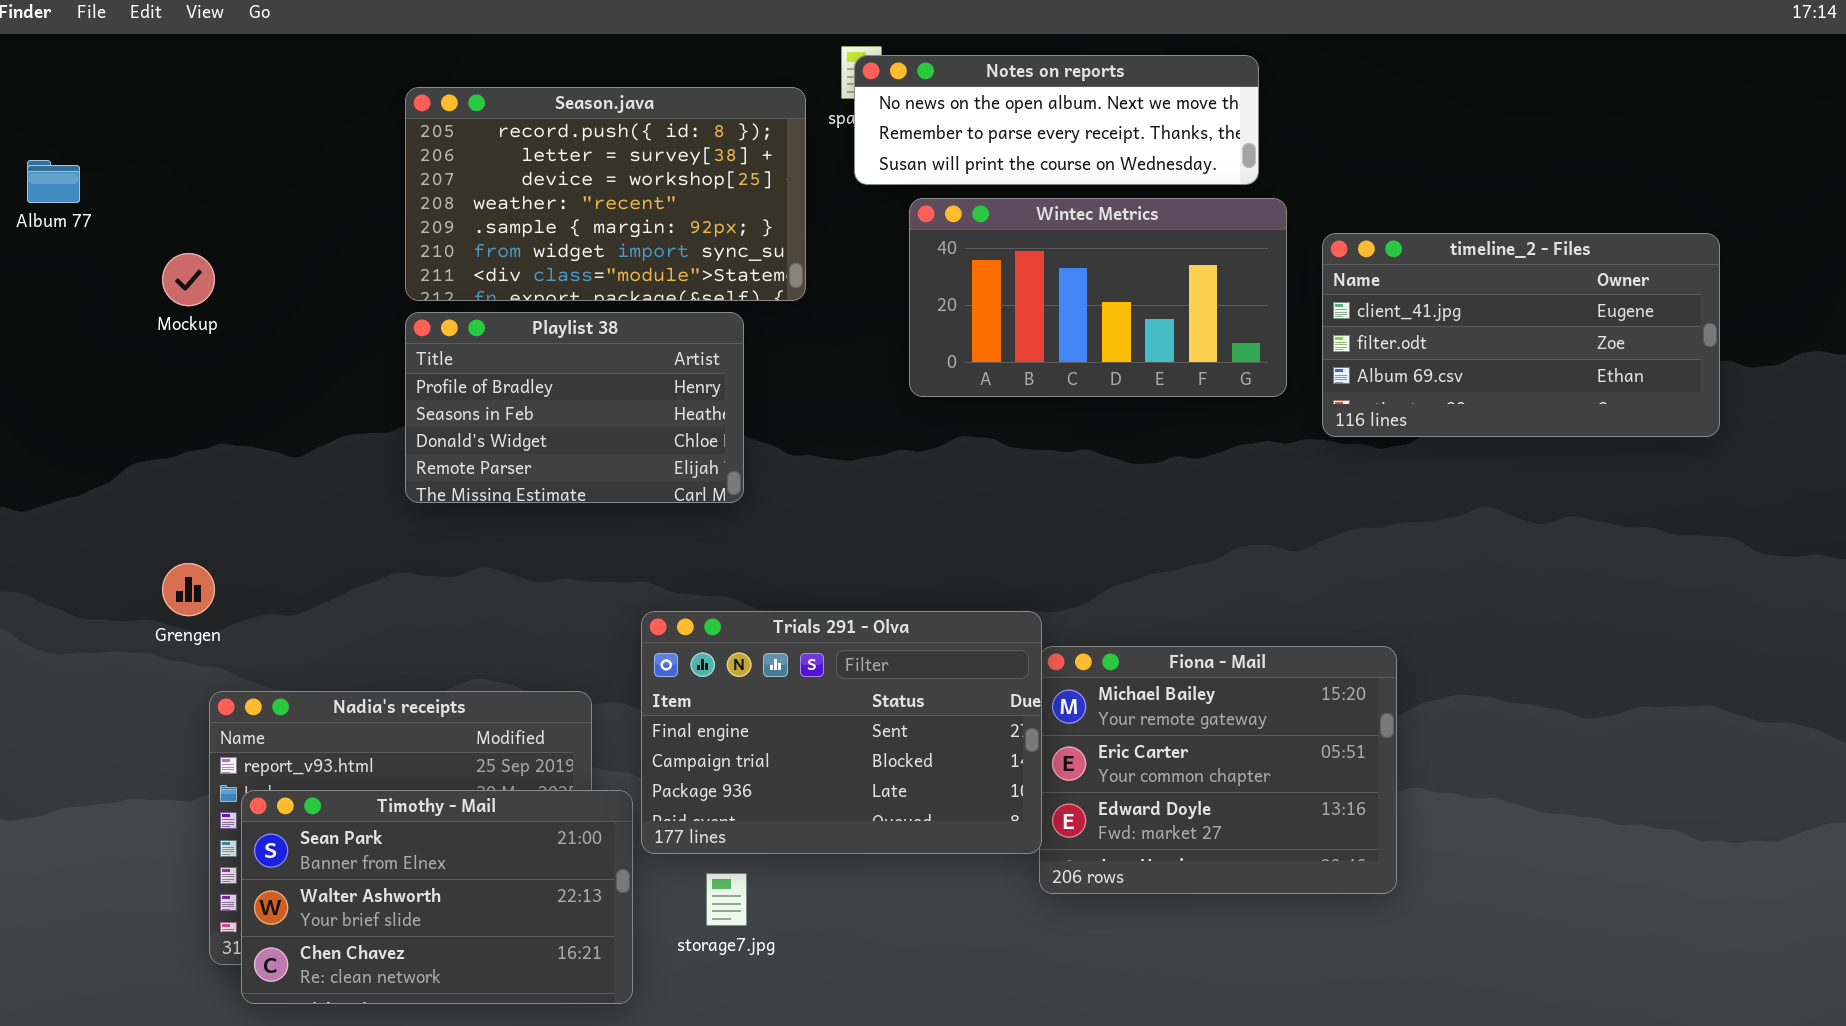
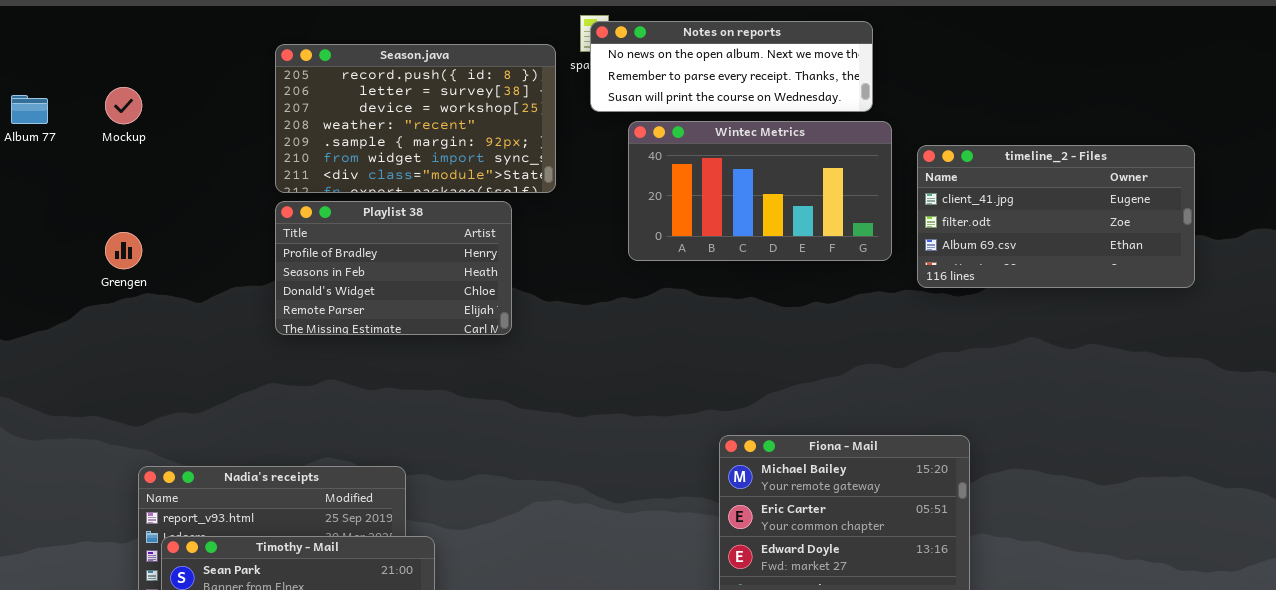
Mockup: [162,253,215,306] -> [105,87,142,124], moved
Grengen: [162,563,215,616] -> [105,232,142,269], moved
Trials 291 - Olva: [641,611,1042,854] -> none, closed

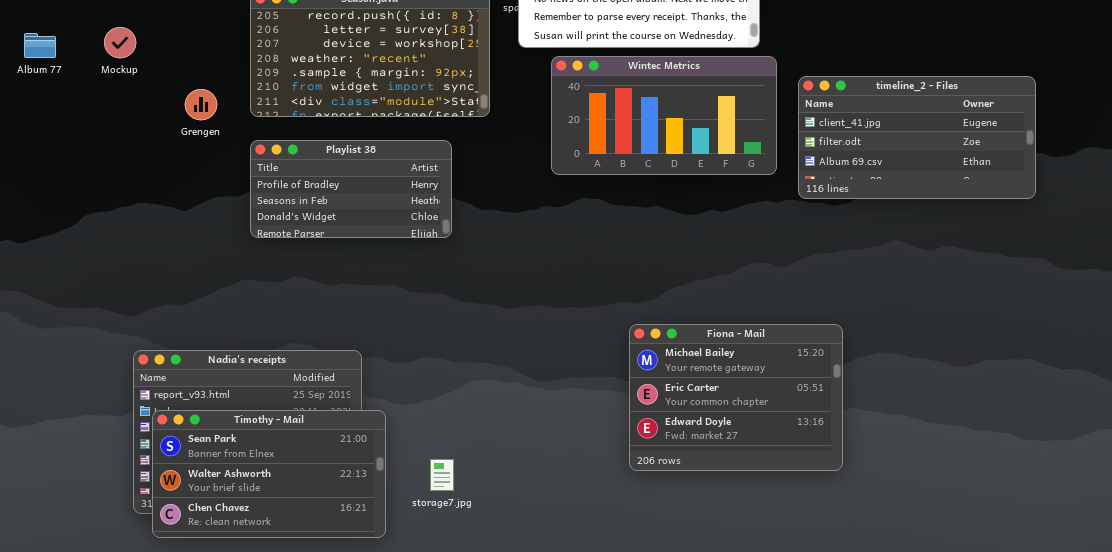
Playlist 38: [275,201,512,335] -> [250,140,452,238], resized
Grengen: [105,232,142,269] -> [185,89,217,120], moved

